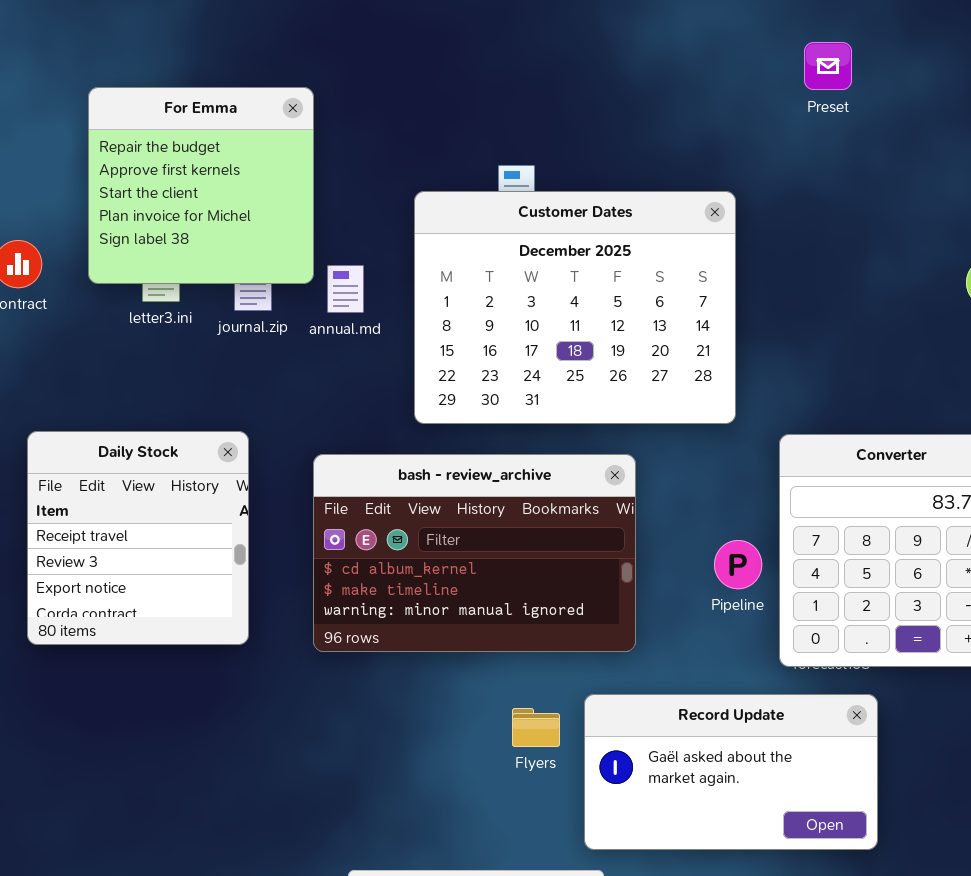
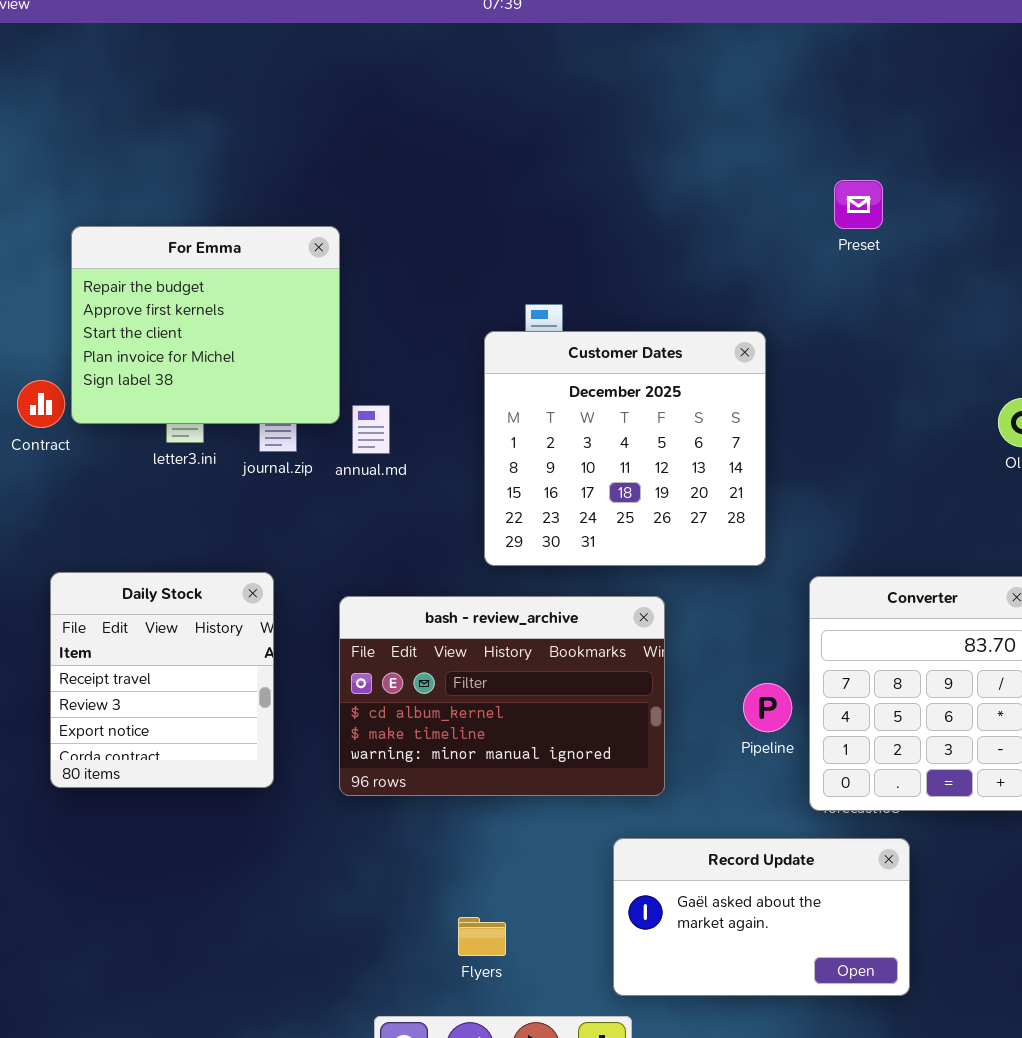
For Emma: [88,87,314,284] -> [71,226,340,424], resized
Customer Dates: [414,191,736,424] -> [484,331,766,566], resized
Flyers: [512,708,560,747] -> [458,917,506,956], moved

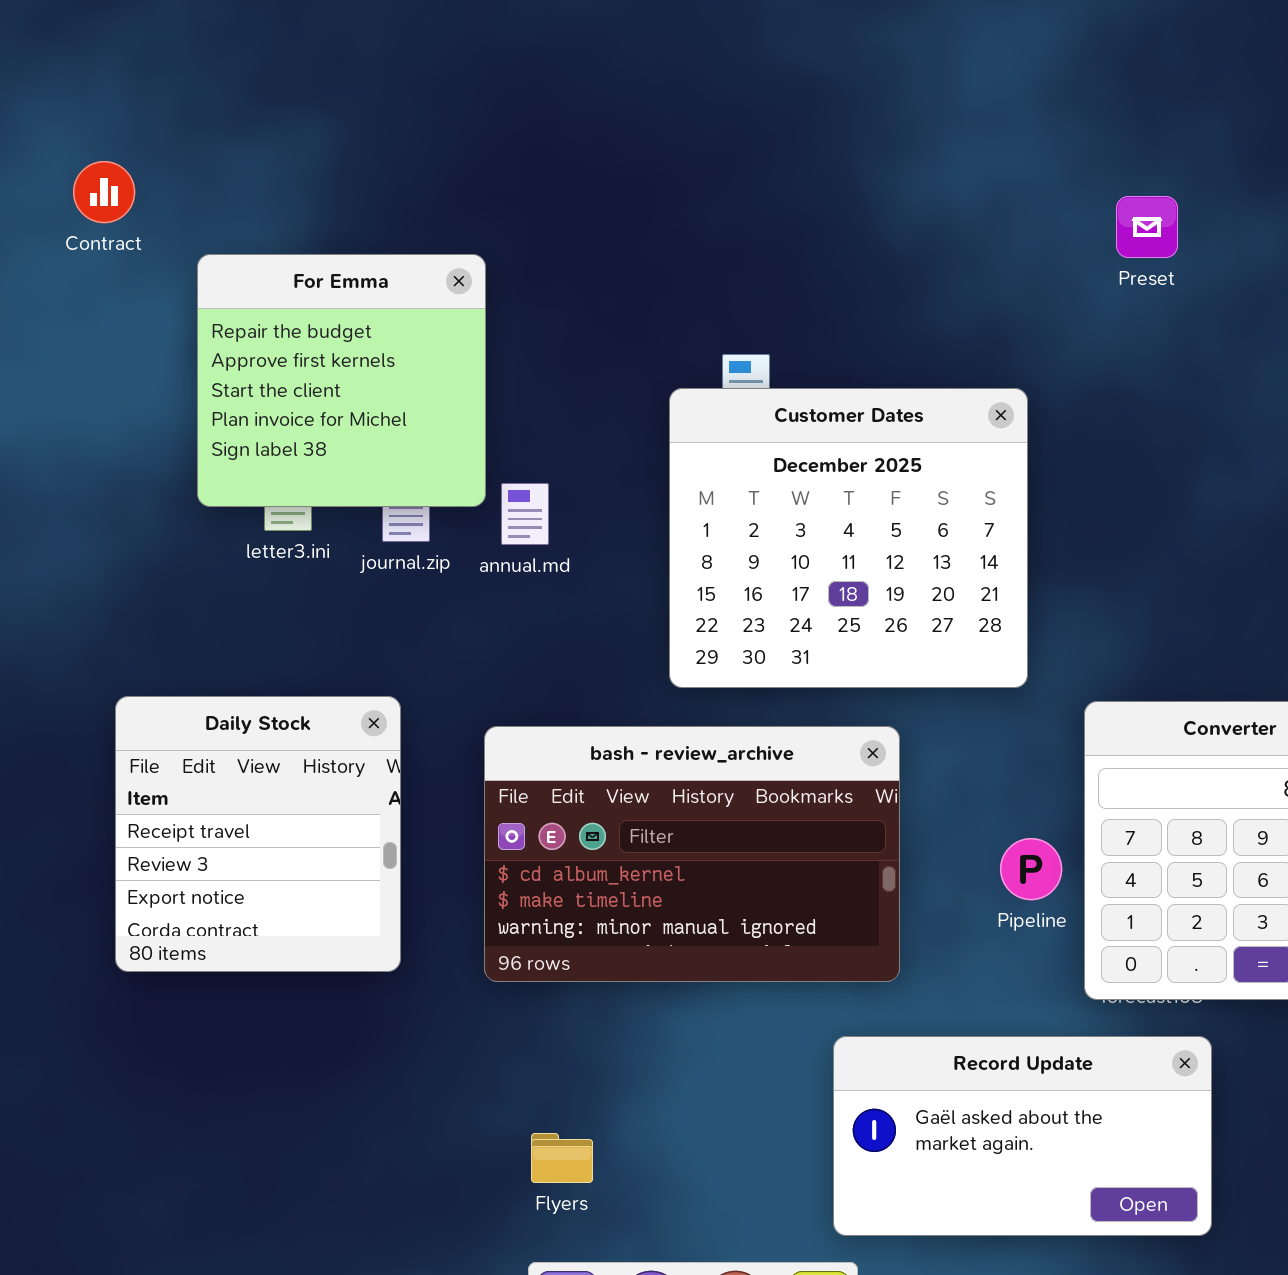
For Emma: [71,226,340,424] -> [197,254,486,507], resized
Contract: [17,380,65,428] -> [73,161,135,223], moved
Flyers: [458,917,506,956] -> [531,1133,593,1183], moved

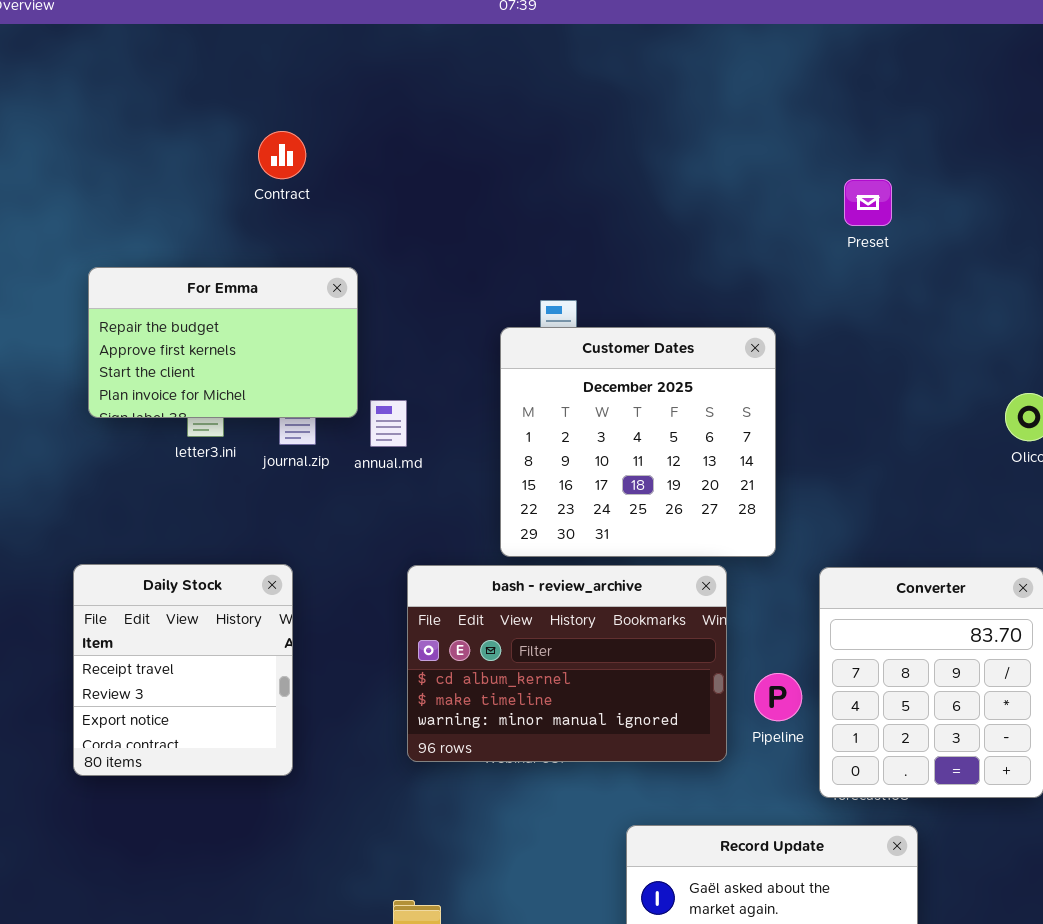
Contract: [73,161,135,223] -> [258,131,306,179], moved
For Emma: [197,254,486,507] -> [88,267,358,418], resized
bash - review_archive: [484,726,900,982] -> [407,565,727,762], moved

